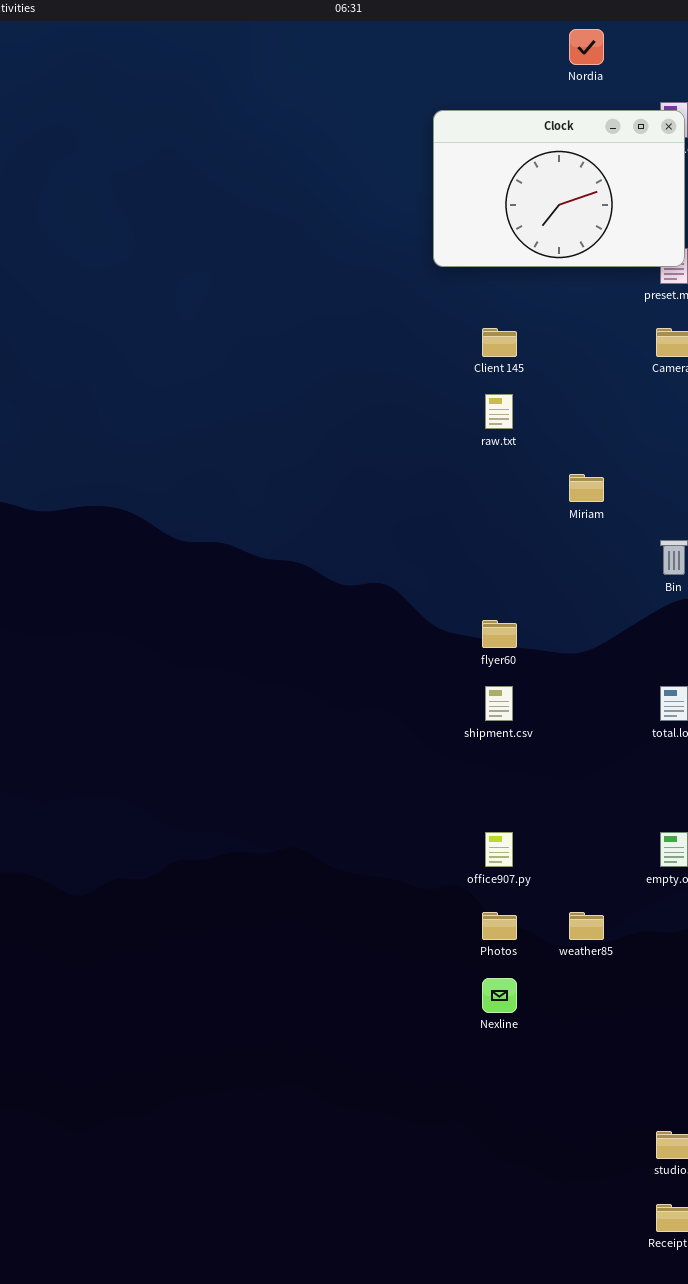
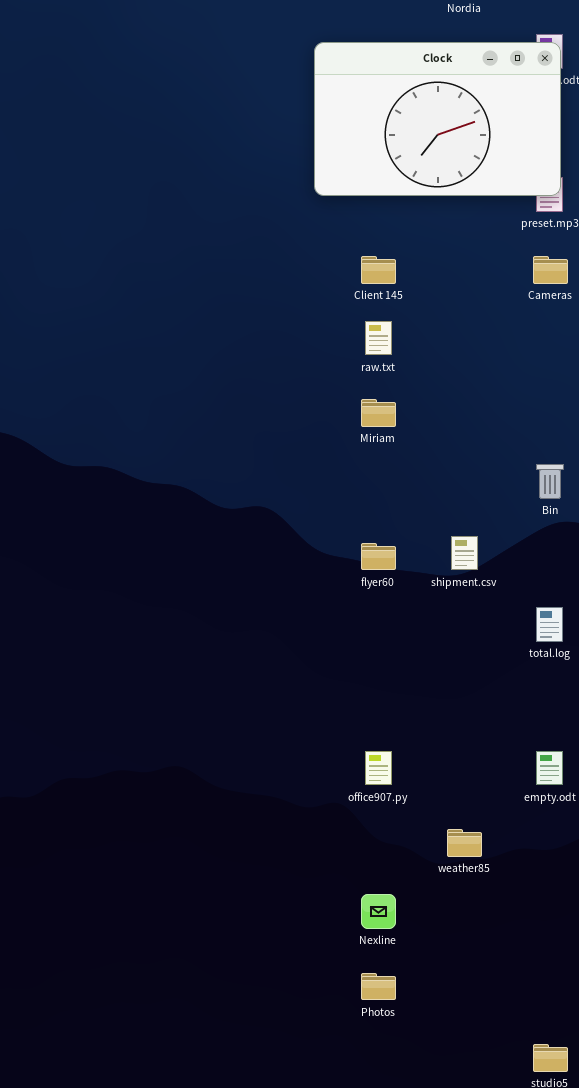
Miriam: [569,474,604,502] -> [361,399,396,427], moved
shipment.csv: [485,686,513,721] -> [451,536,478,570], moved
Photos: [482,912,517,940] -> [361,973,396,1000], moved

